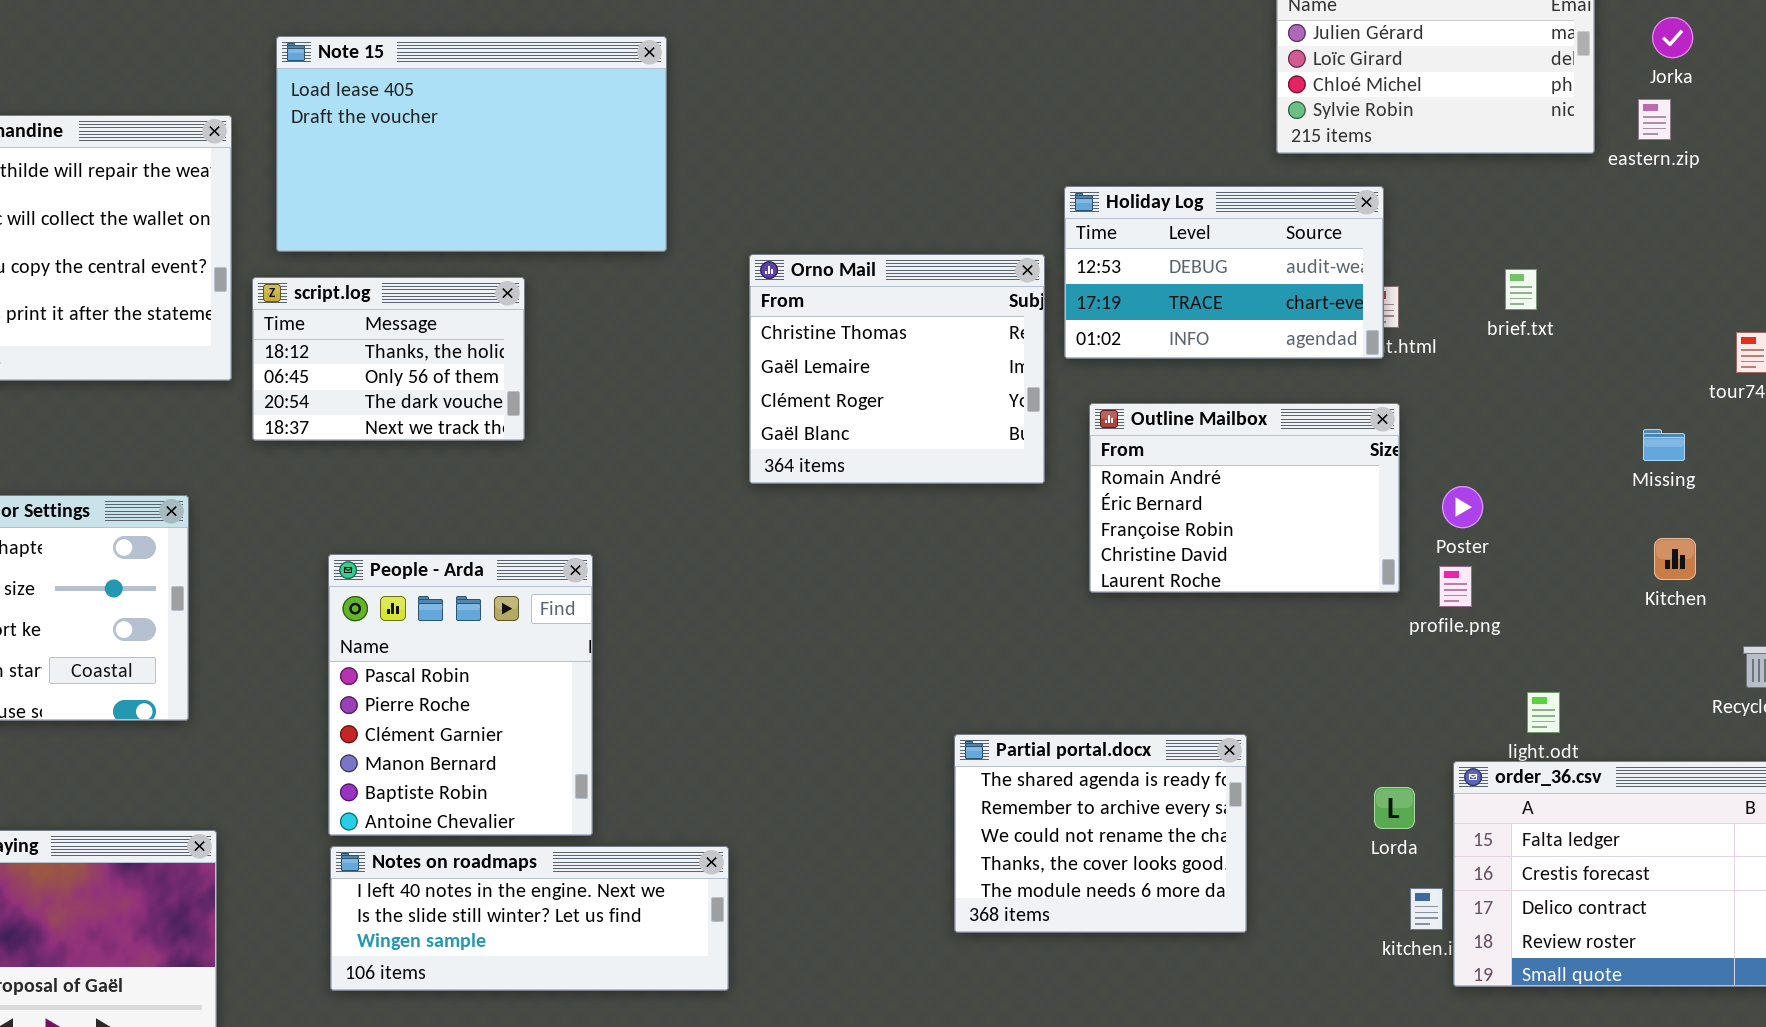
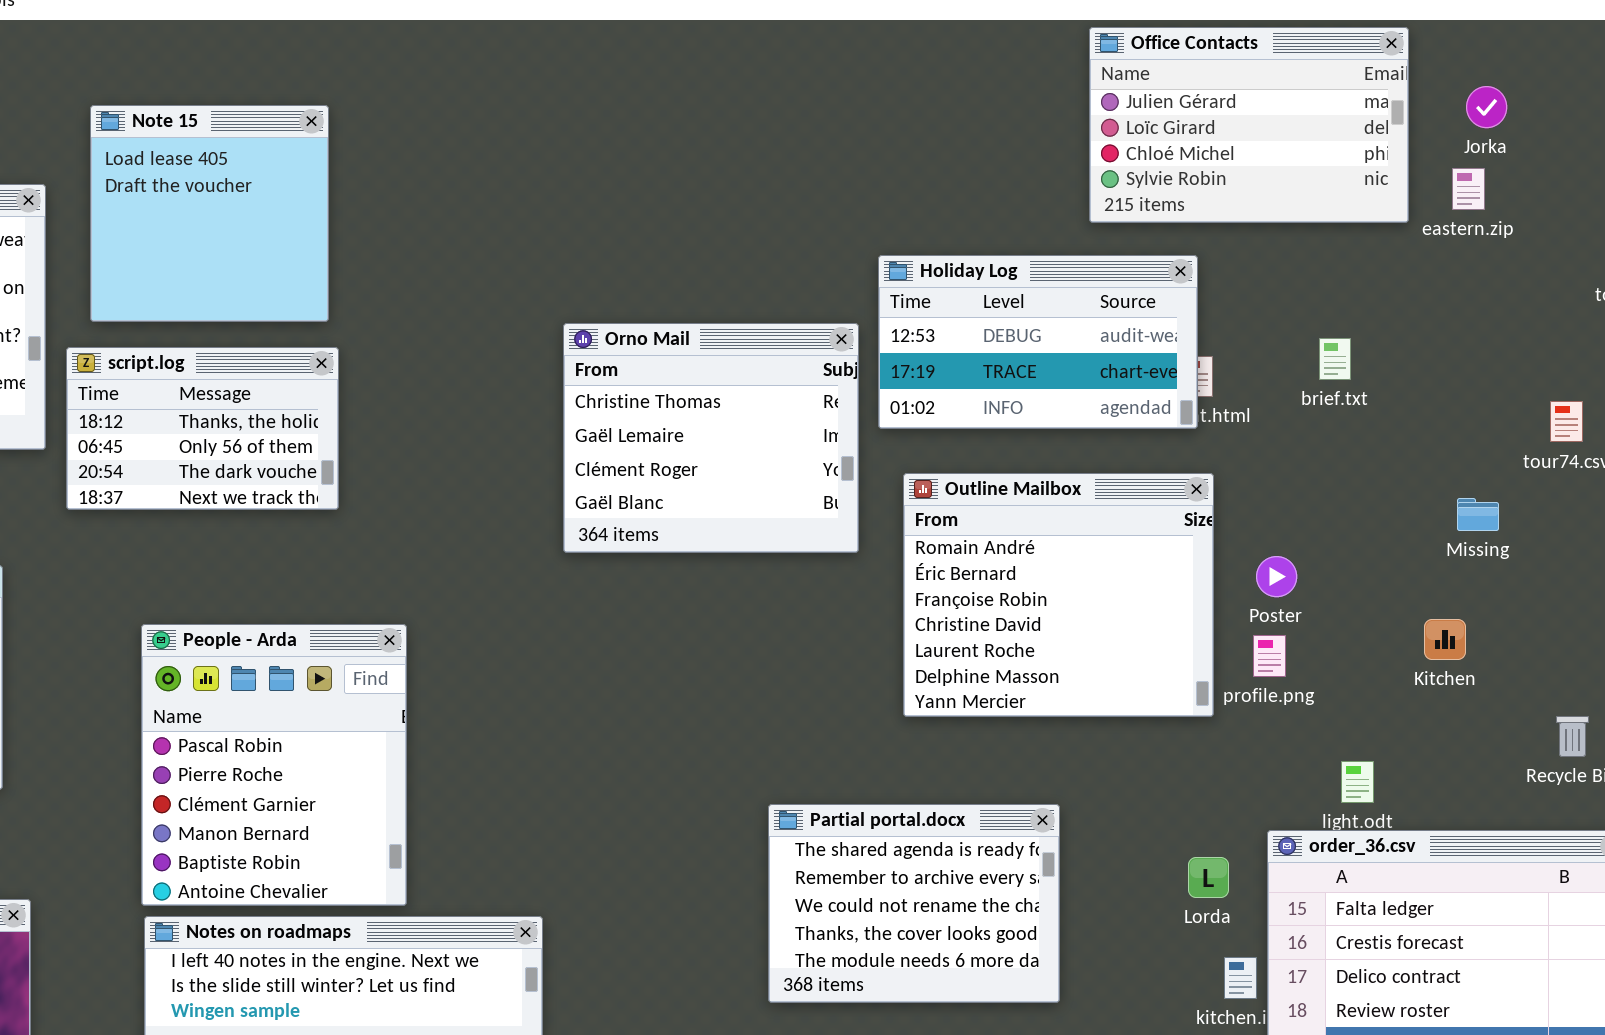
Note 15: [276,36,667,252] -> [90,105,329,322], resized
Outline Mailbox: [1089,403,1400,593] -> [903,473,1214,717], resized
Kitchen: [1654,538,1696,580] -> [1424,619,1466,660], moved

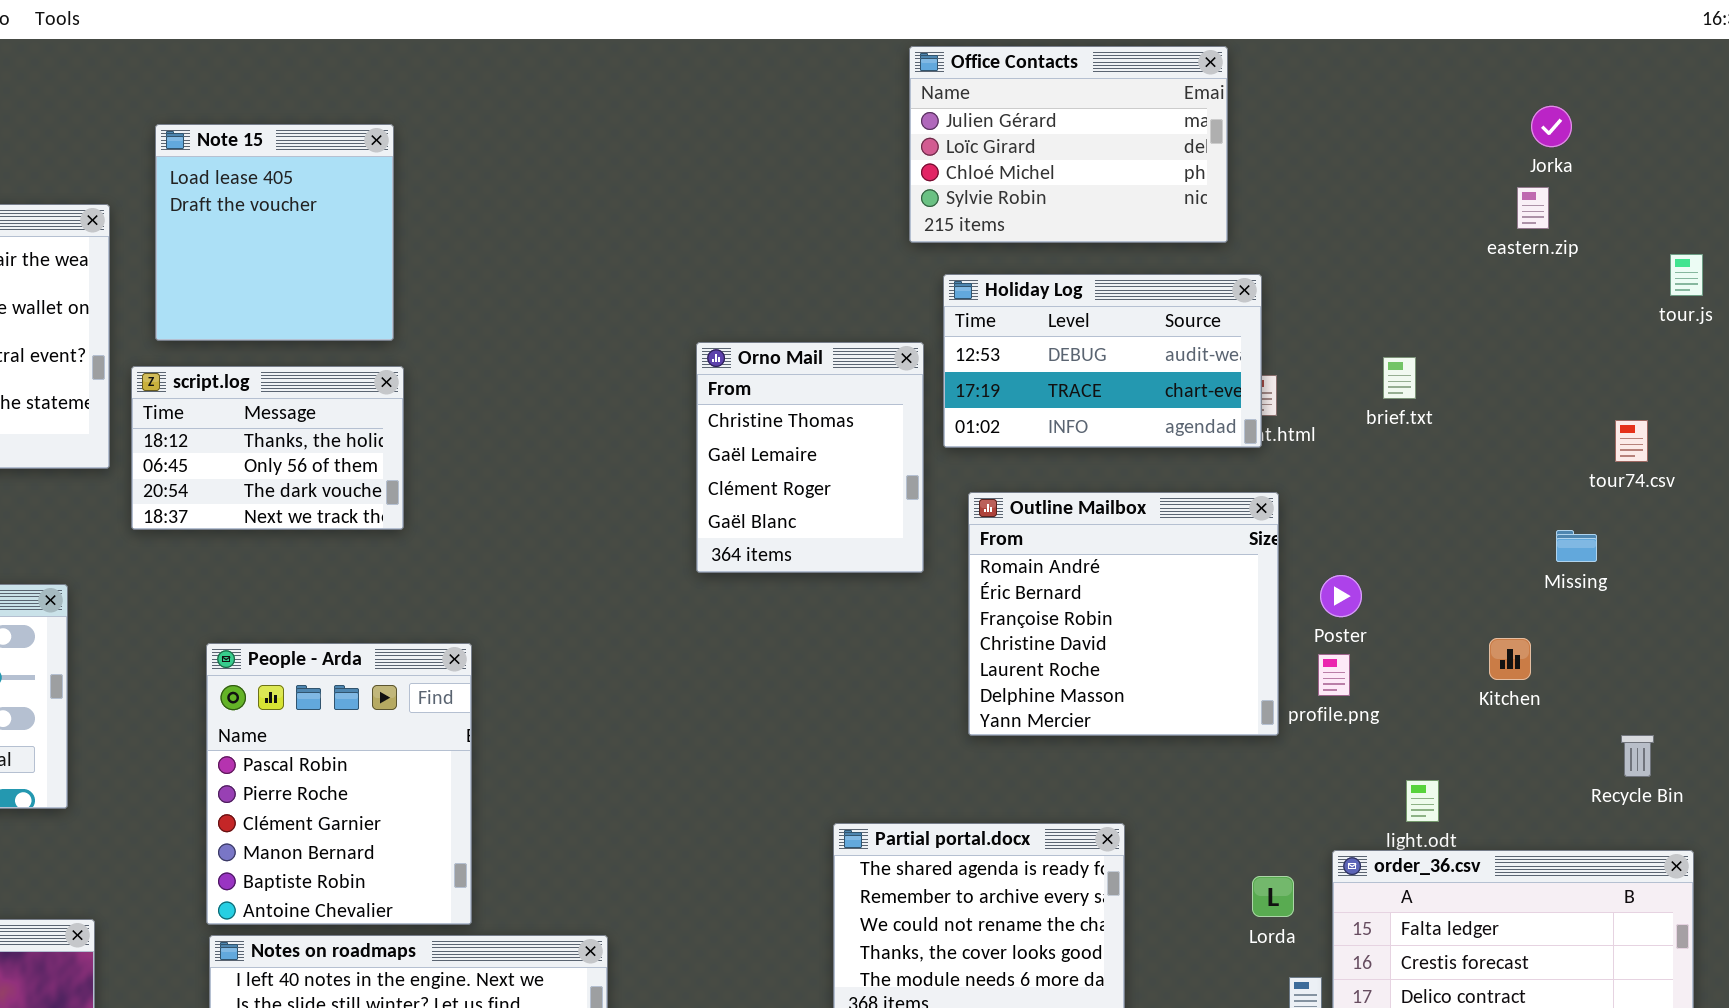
Office Contacts: [1089,27,1409,223] -> [909,46,1228,243], moved
Orno Mail: [563,323,859,553] -> [696,342,924,573], resized
Missing: [1457,498,1499,531] -> [1556,530,1597,562], moved

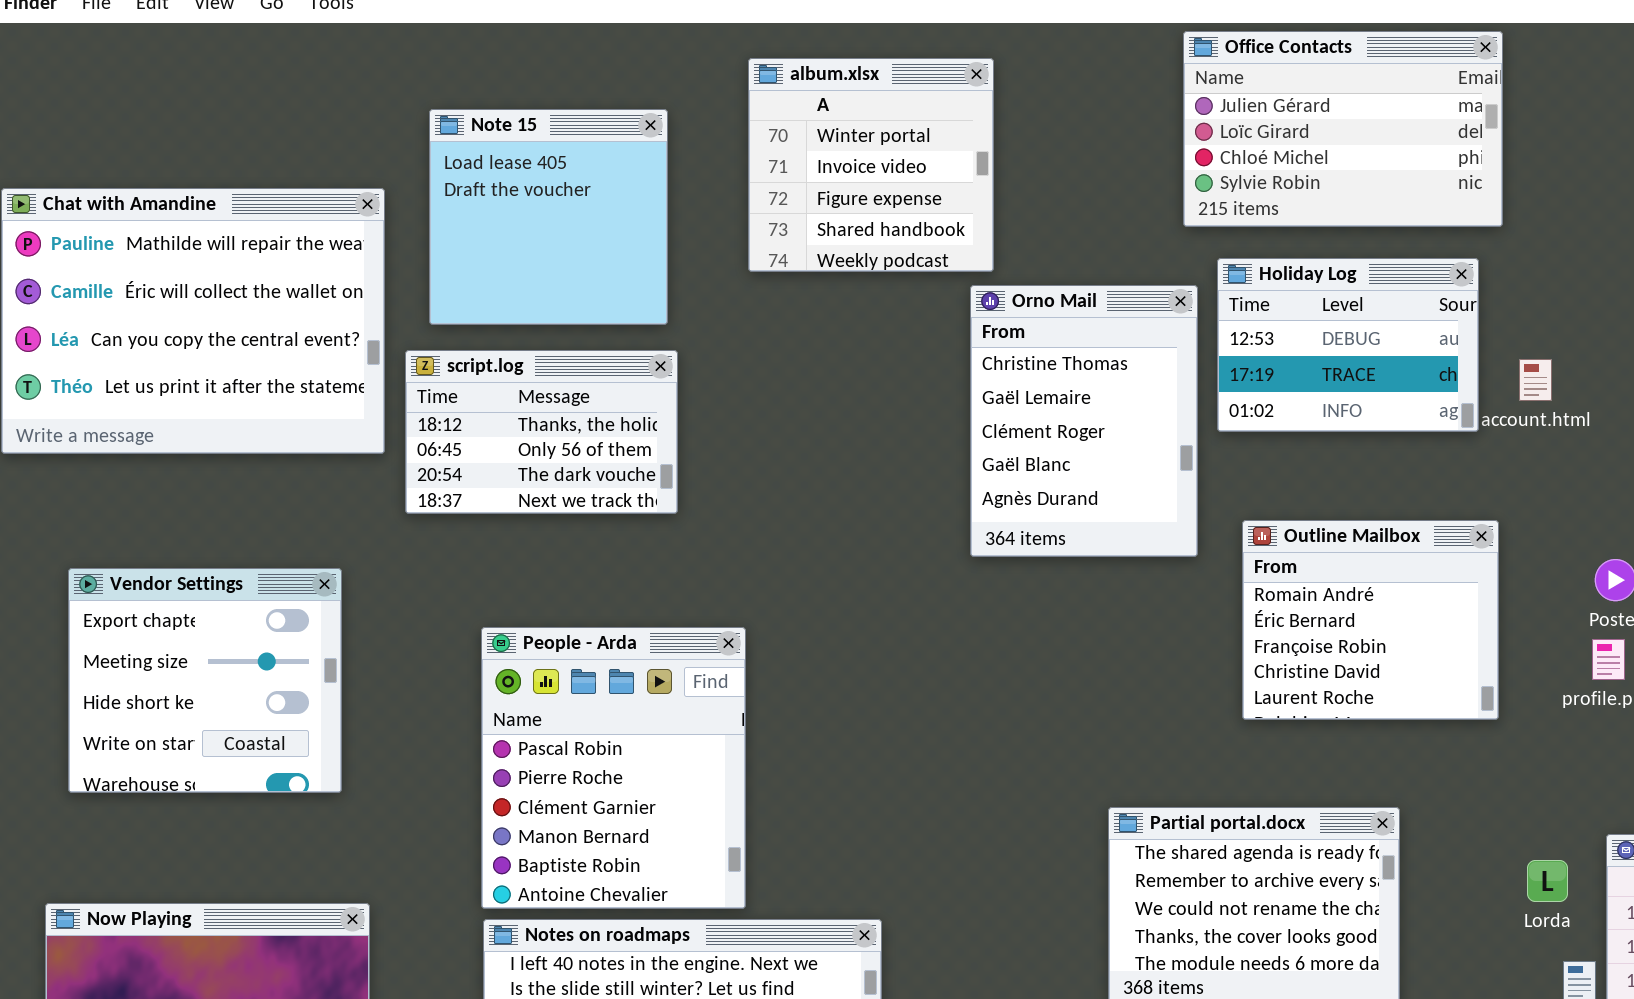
album.xlsx: none -> [748,58,994,272], opened
Holiday Log: [943,274,1262,448] -> [1217,258,1479,432], resized
Orno Mail: [696,342,924,573] -> [970,285,1198,557], resized
Outline Mailbox: [968,492,1279,736] -> [1242,520,1499,720], resized

